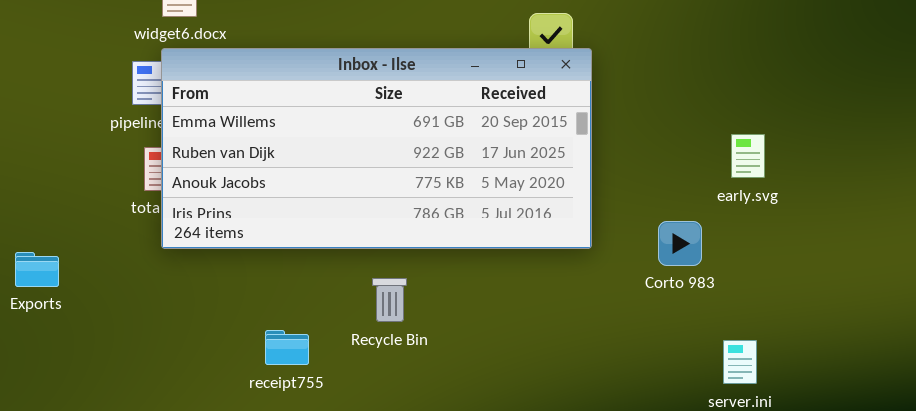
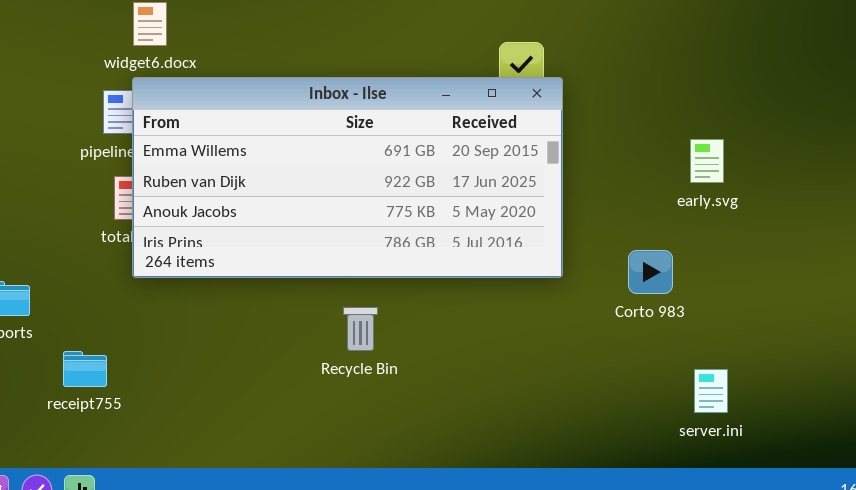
early.svg: [731,134,765,178] -> [690,139,724,183], moved
receipt755: [265,330,309,365] -> [63,351,107,387], moved

